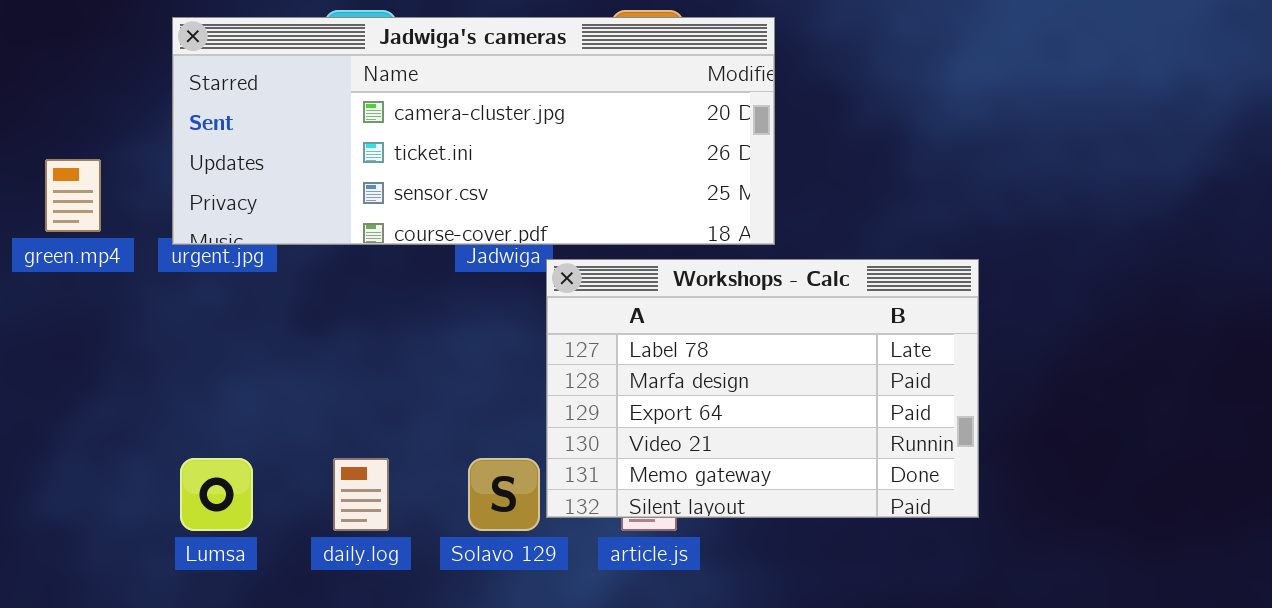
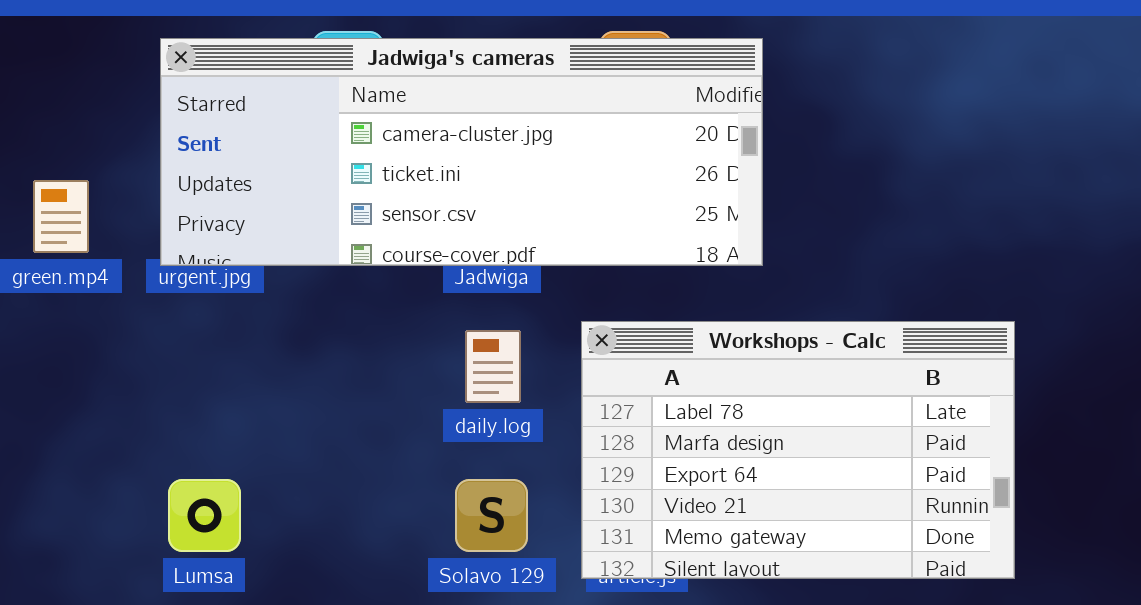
Workshops - Calc: [546,259,979,518] -> [581,321,1015,579], moved
daily.log: [333,458,389,531] -> [465,330,521,403], moved

